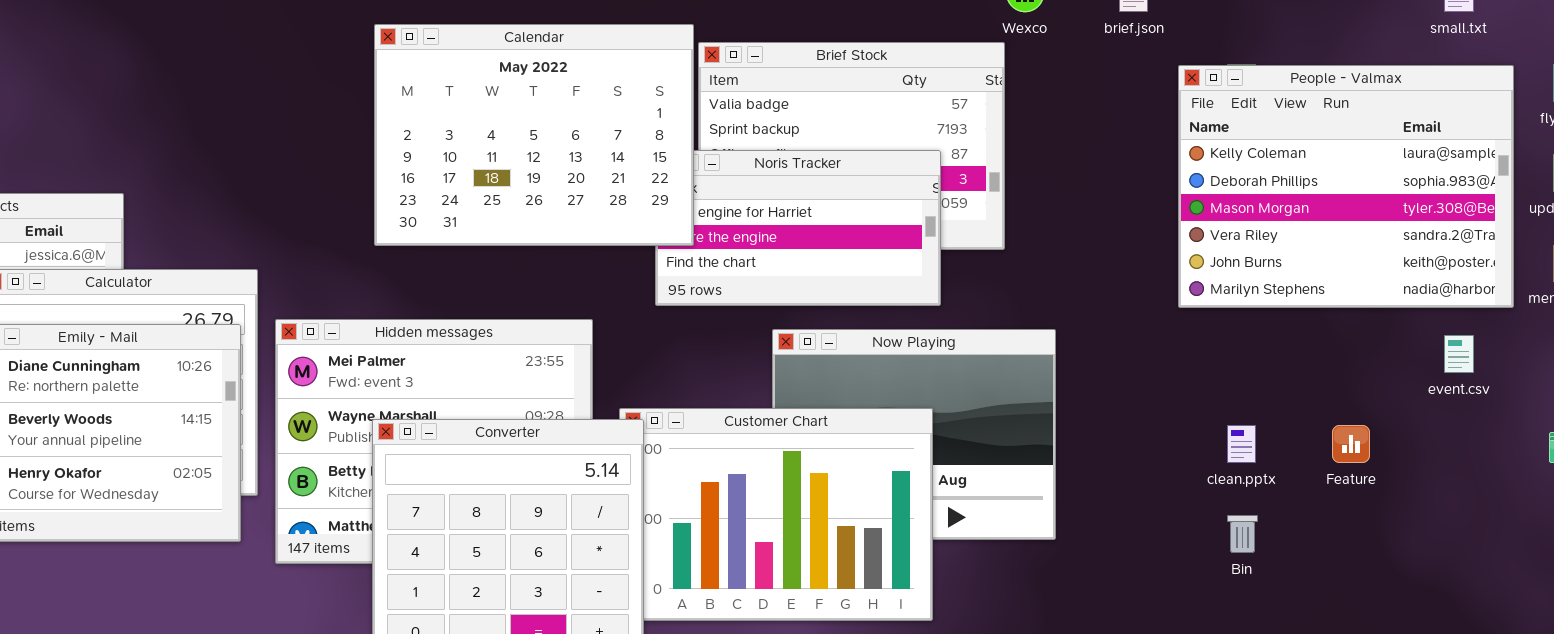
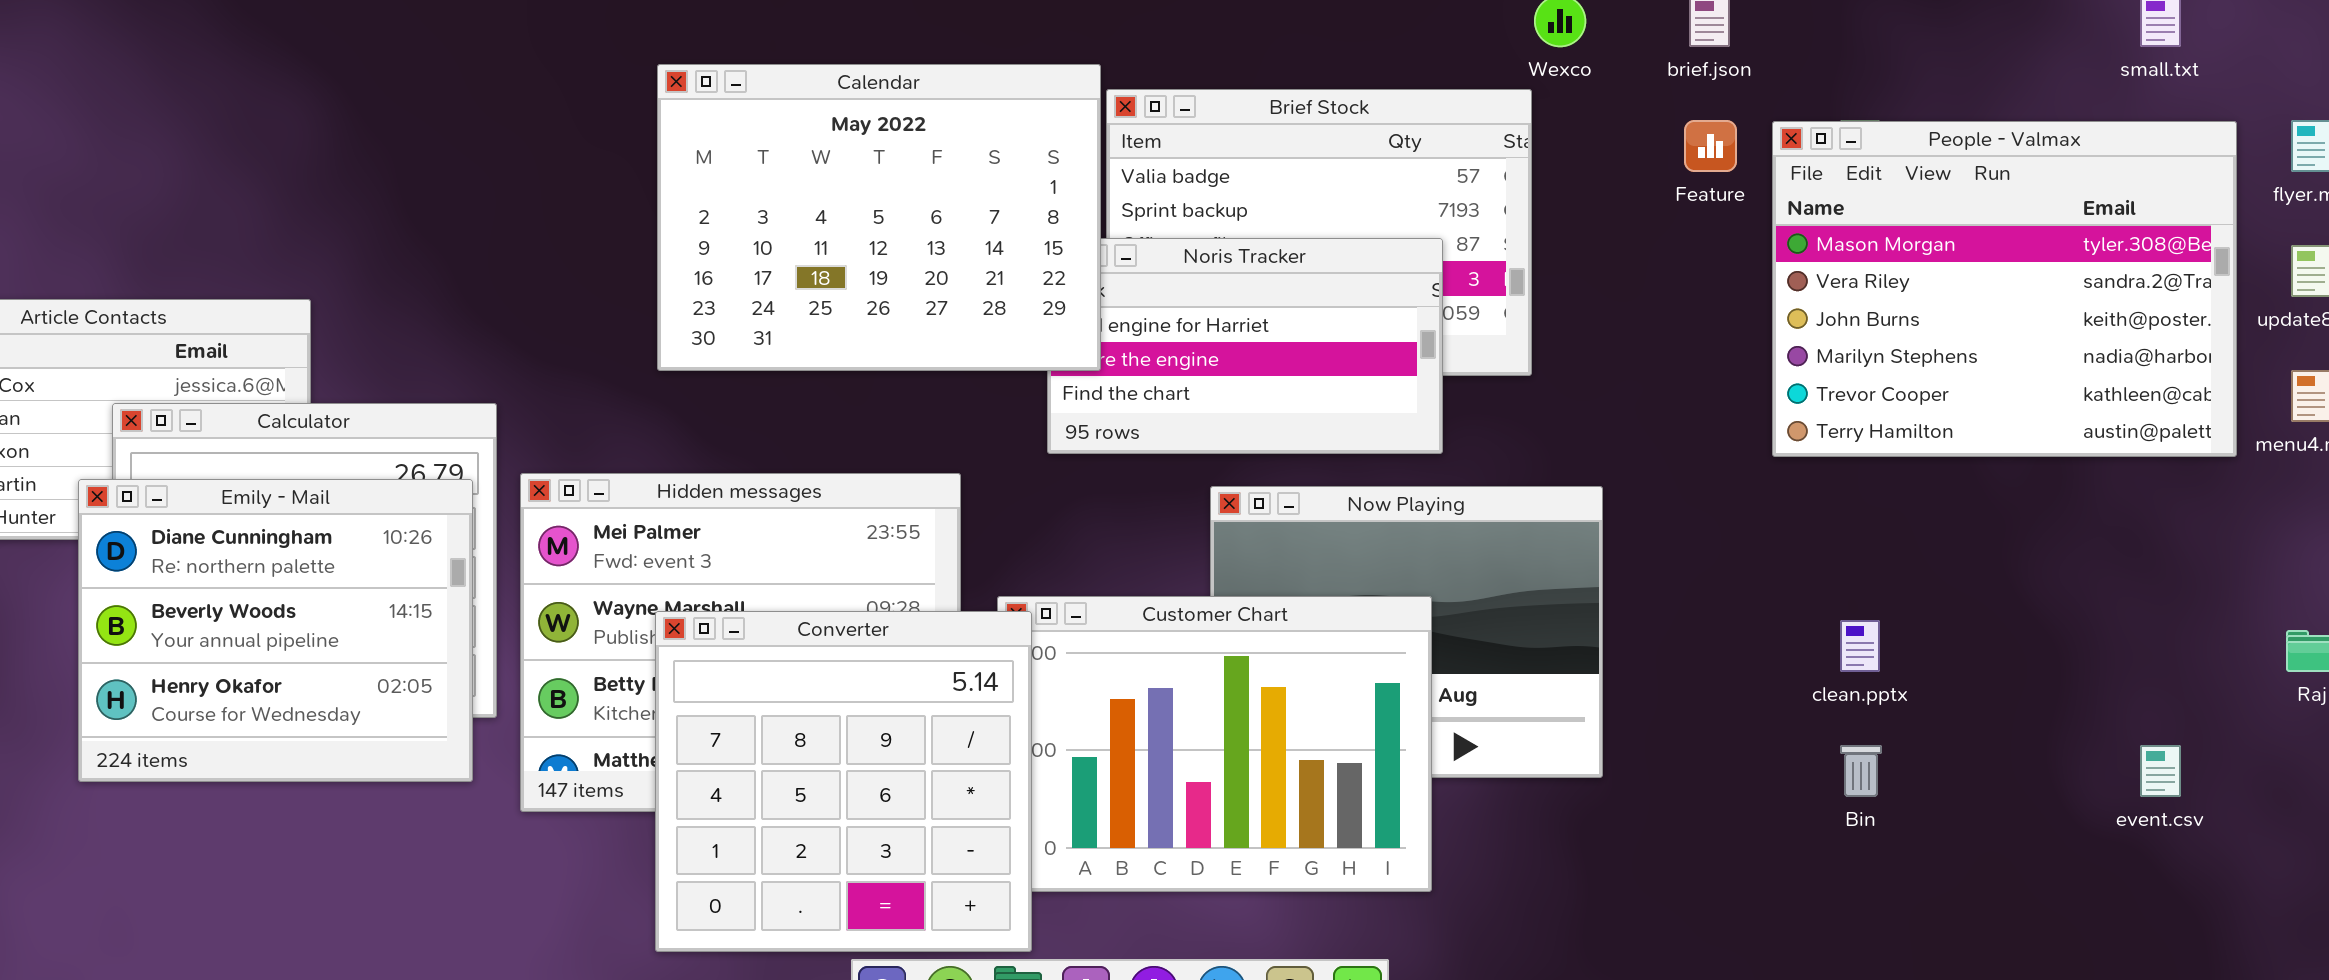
People - Valmax: [1178,65,1514,308] -> [1772,121,2237,457], scrolled down 2 rows
event.csv: [1444,335,1474,373] -> [2140,745,2181,797], moved
Feature: [1332,425,1370,463] -> [1684,120,1737,172], moved

